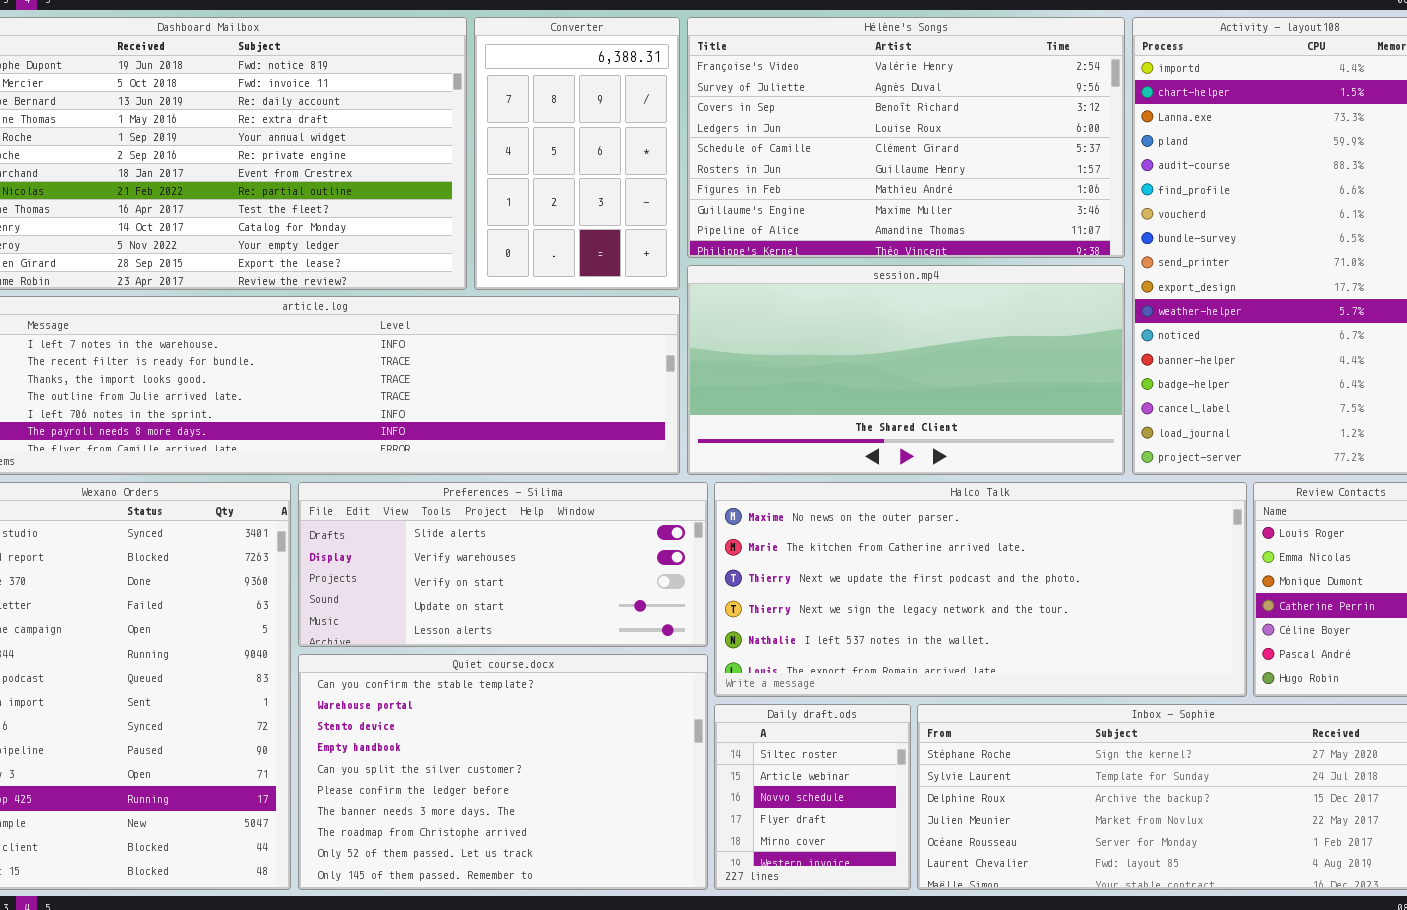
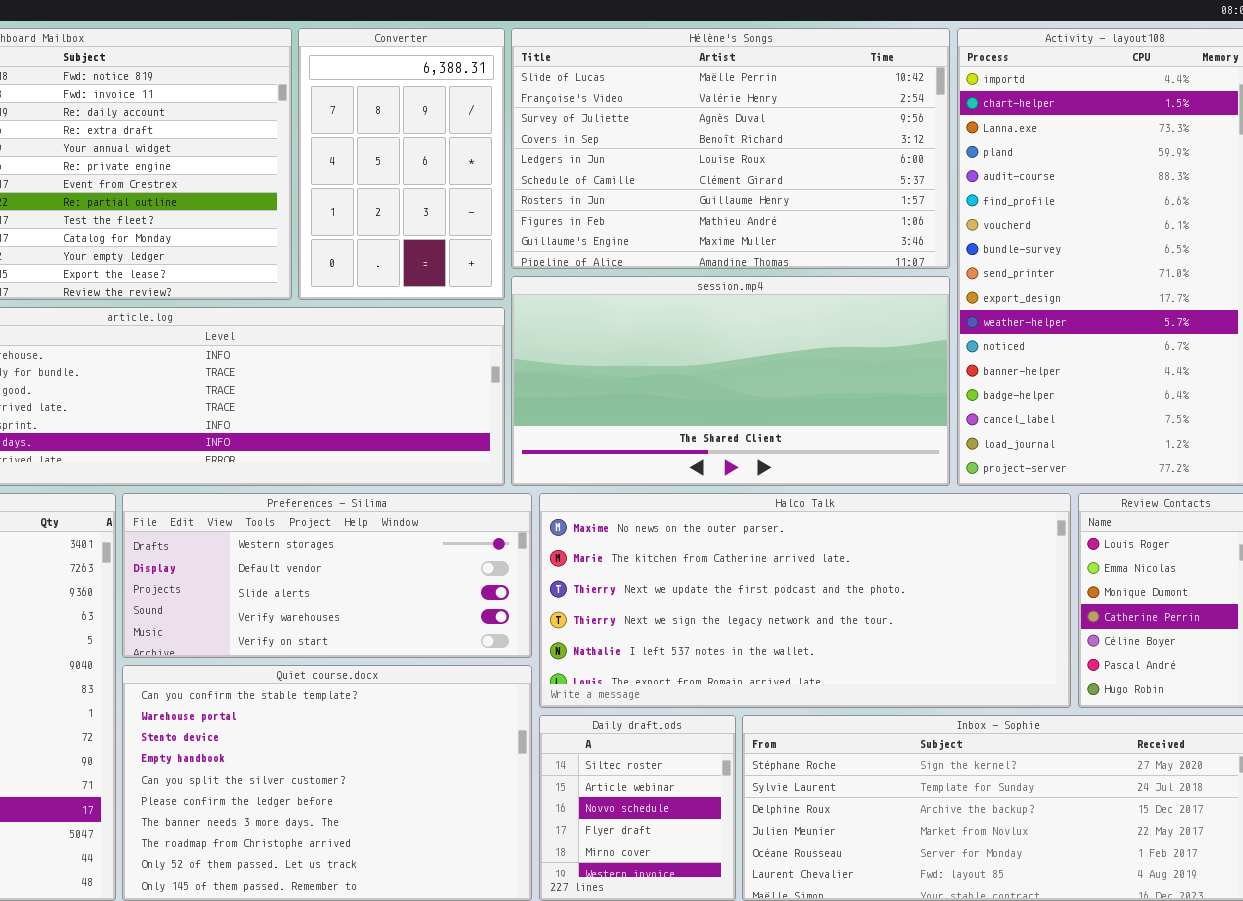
Hélène's Songs: [687,17,1125,258] -> [511,28,950,269], scrolled up 1 row
Preferences - Silima: [298,482,708,647] -> [122,493,532,658], scrolled up 2 rows

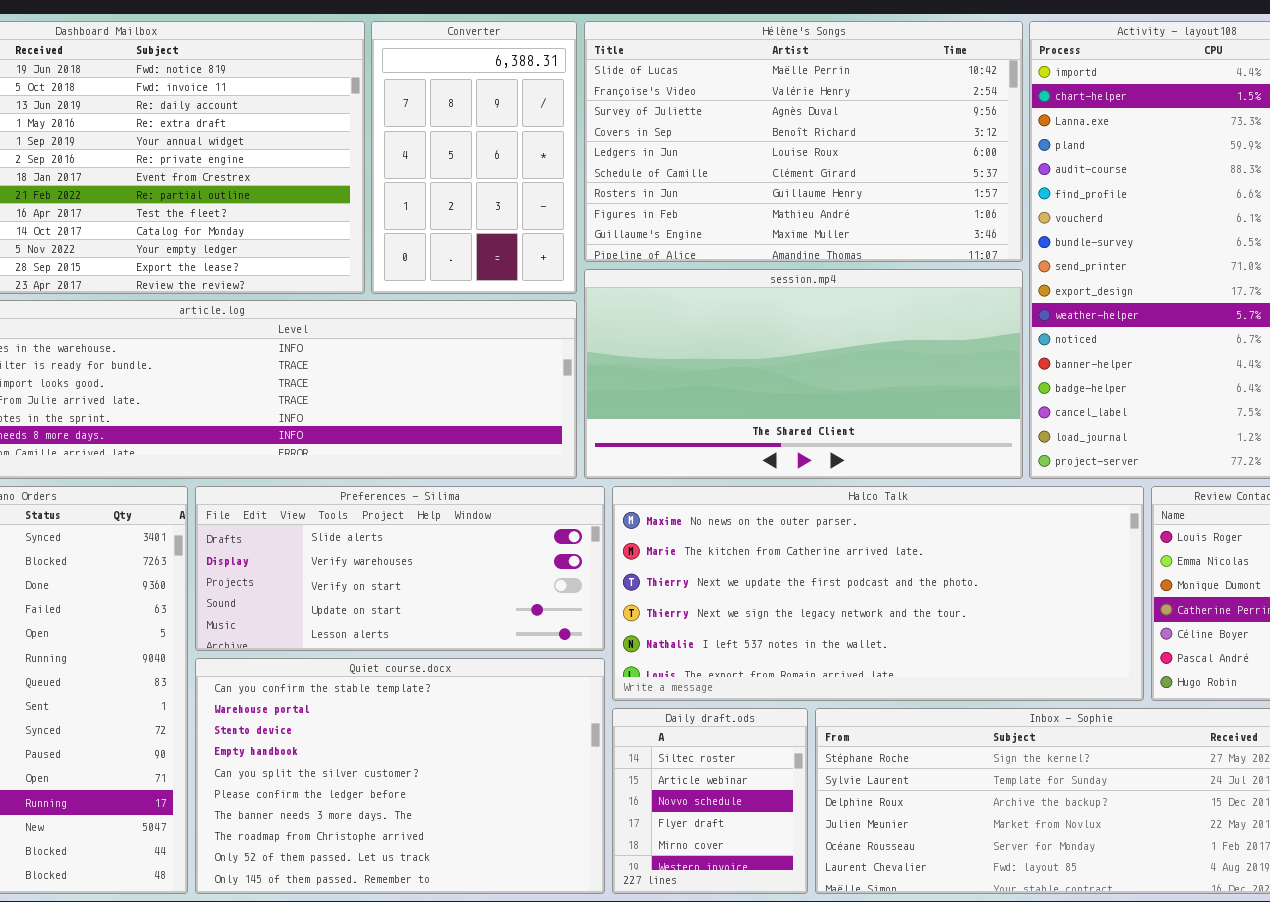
Preferences - Silima: [122,493,532,658] -> [195,486,605,651], scrolled down 2 rows

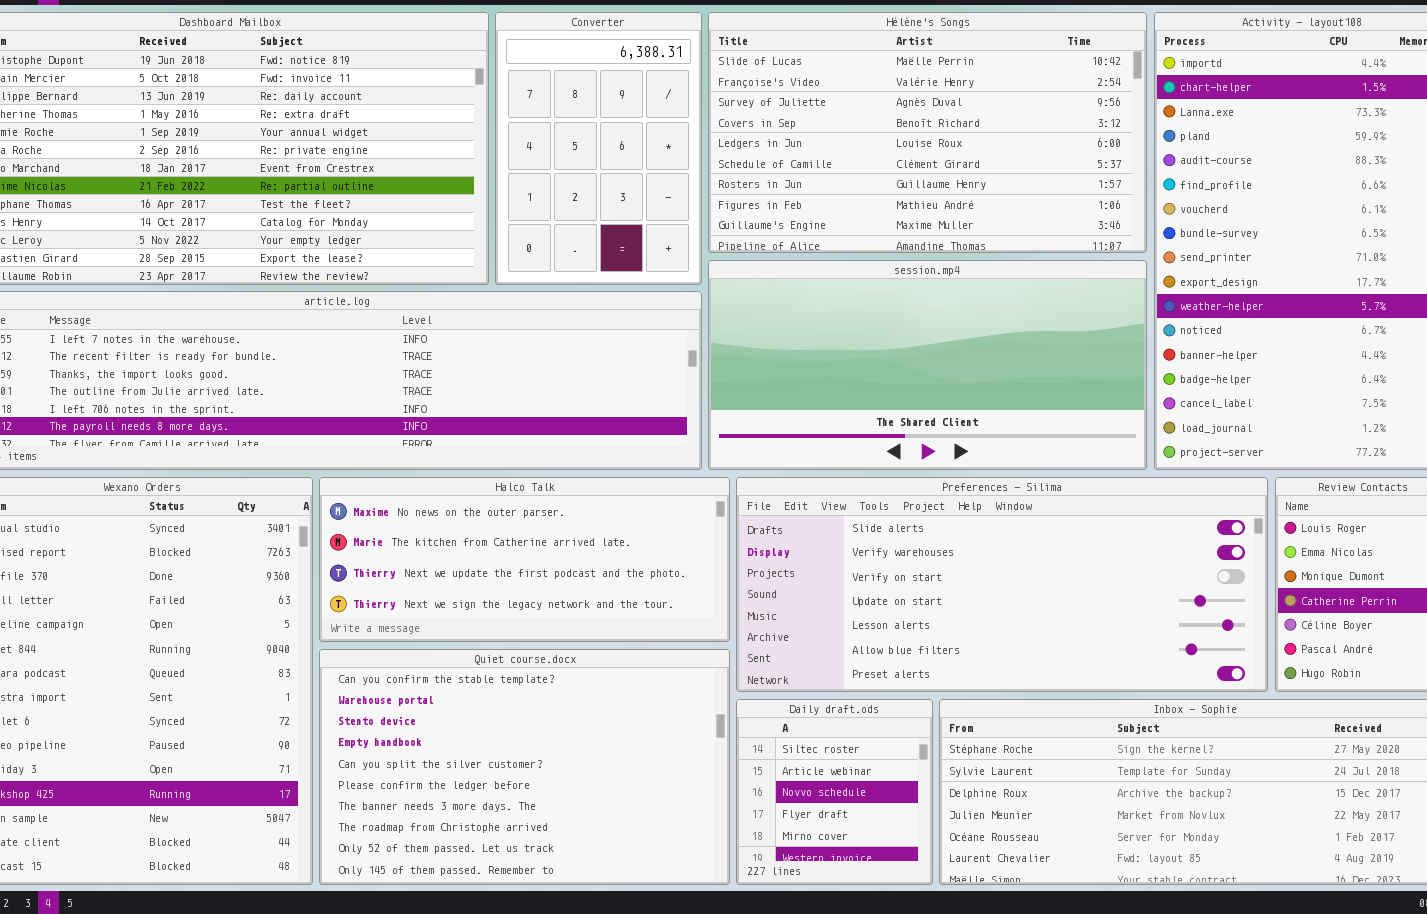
Preferences - Silima: [195,486,605,651] -> [736,477,1268,692], moved, resized
Halco Talk: [612,486,1144,701] -> [319,477,730,642], moved, resized

